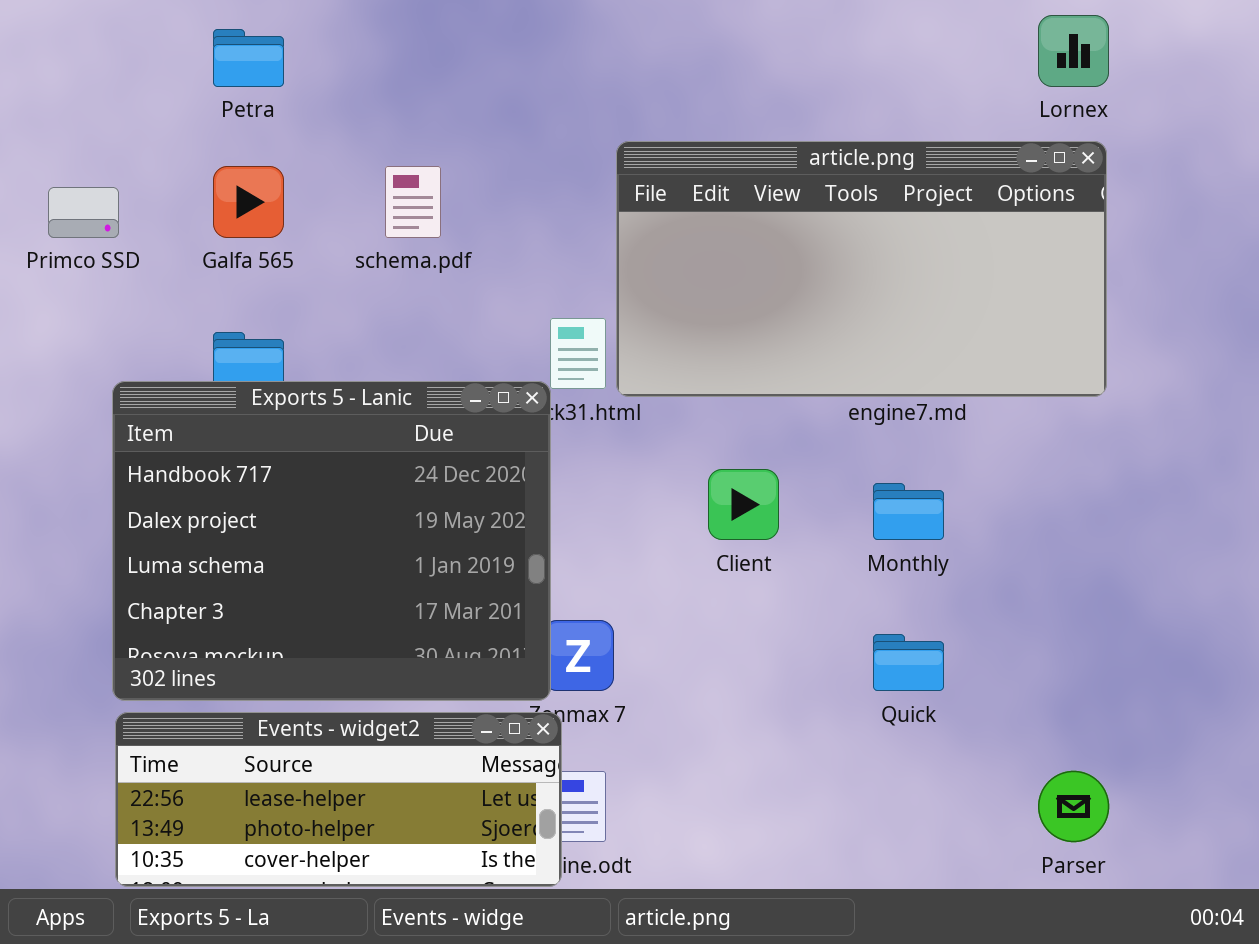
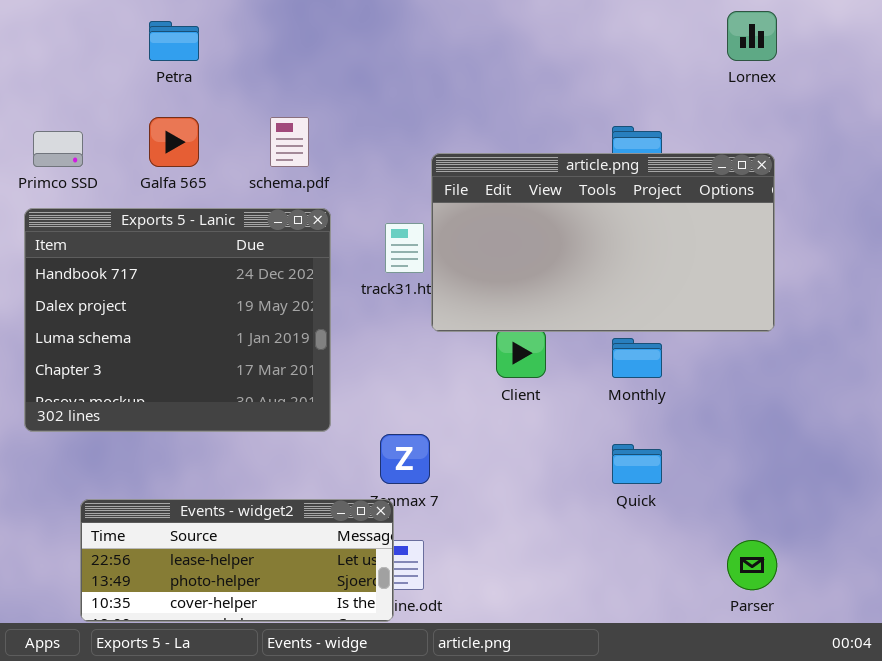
article.png: [616,141,1107,397] -> [431,153,775,332], moved
Exports 5 - Lanic: [112,381,551,701] -> [24,208,331,432], moved

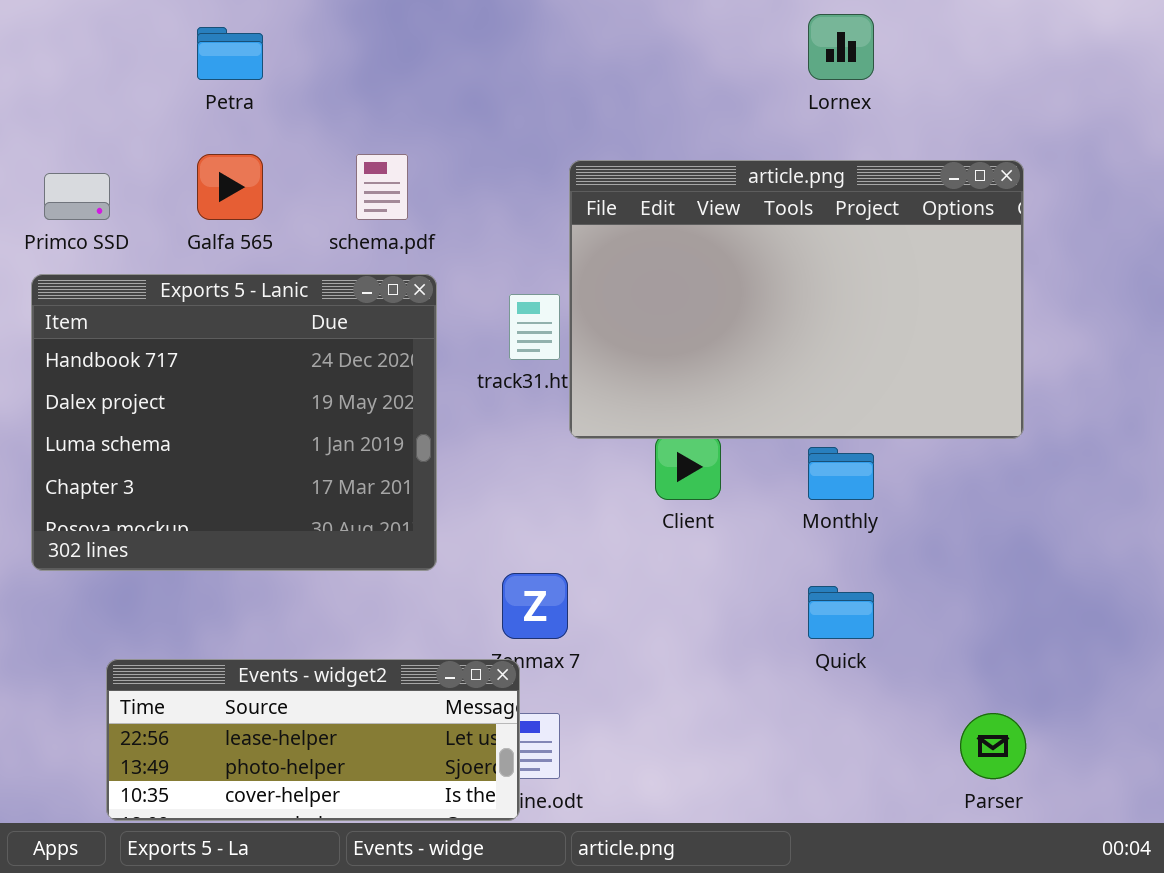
Lornex: [727,11,777,61] -> [808,14,874,80], moved
article.png: [431,153,775,332] -> [569,160,1024,439], resized

